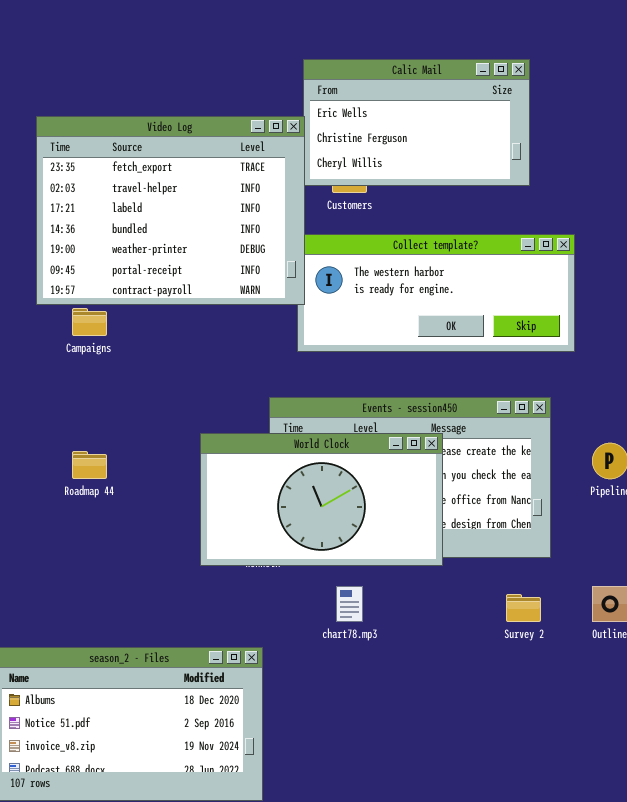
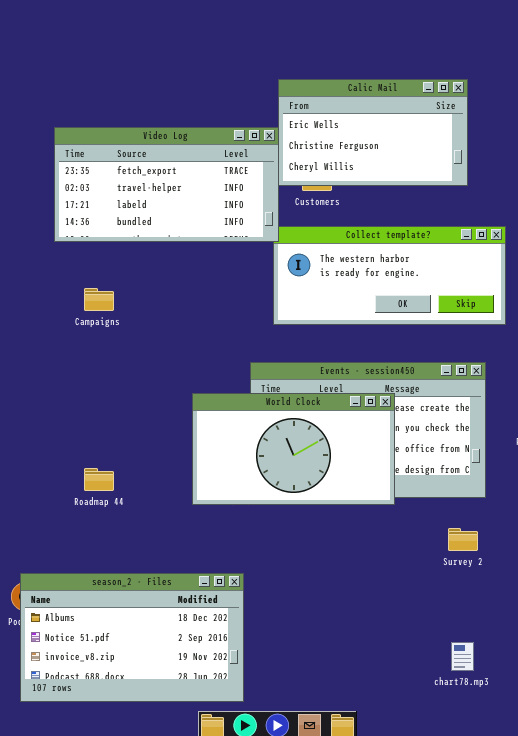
Video Log: [36,116,305,305] -> [54,127,279,242], resized
Roadmap 44: [72,451,107,479] -> [84,468,114,491], moved
chart78.mp3: [336,586,363,622] -> [451,642,474,671], moved

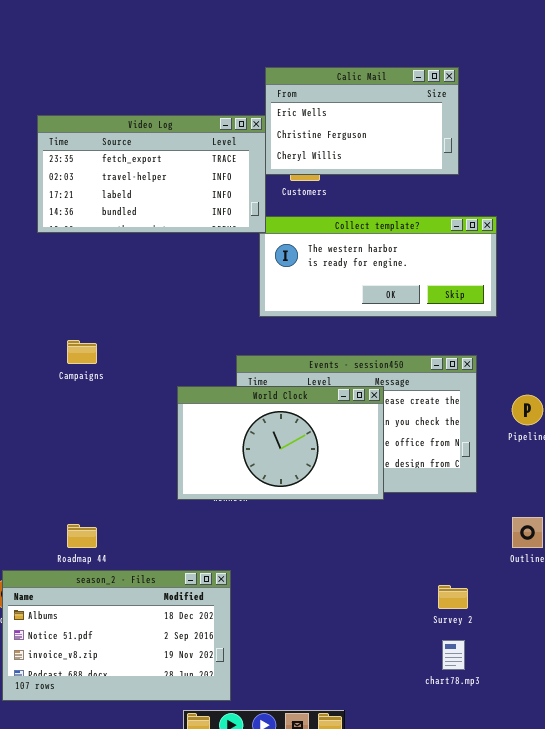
Campaigns: [84,288,114,311] -> [67,340,97,364], moved
Roadmap 44: [84,468,114,491] -> [67,524,97,548], moved
Survey 2: [448,528,478,551] -> [438,585,468,609], moved

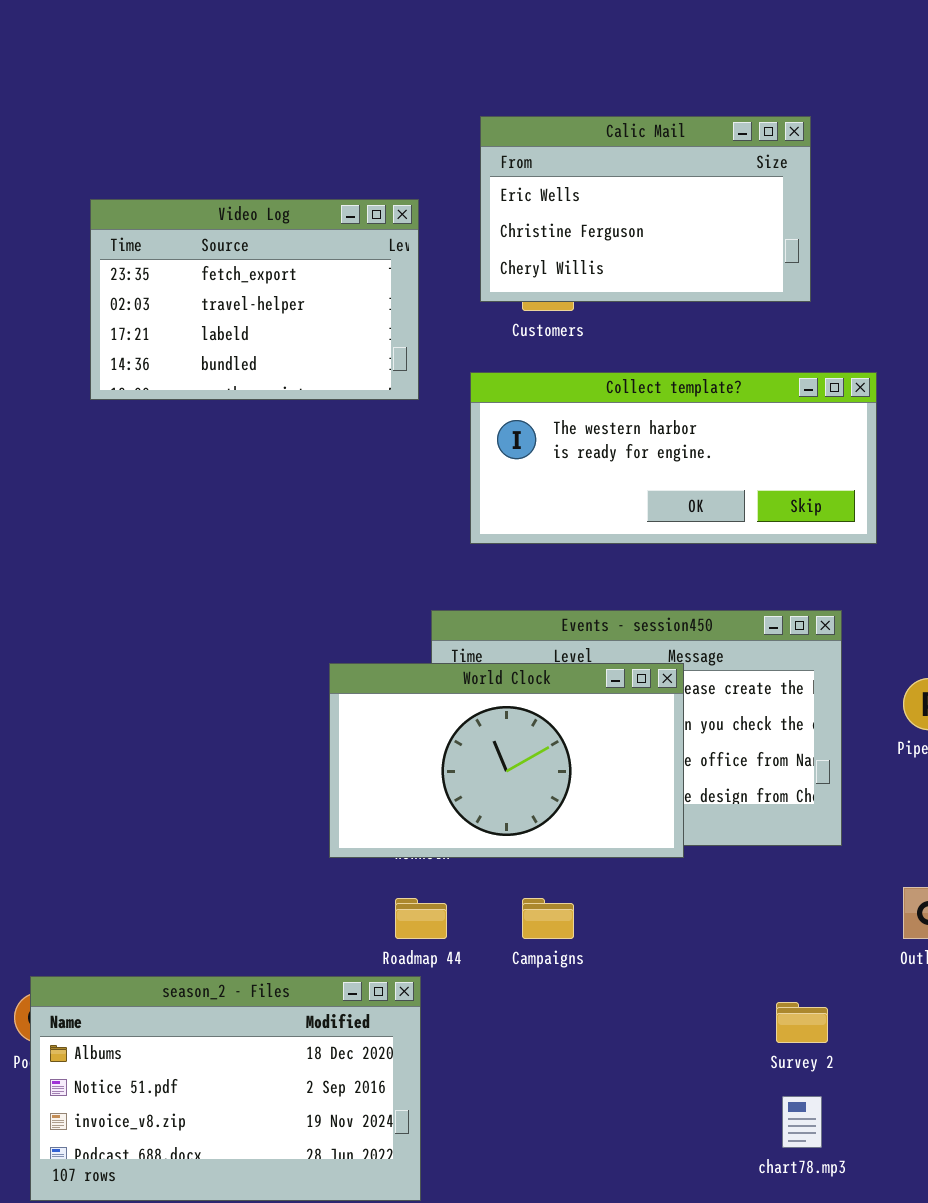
Video Log: [37,115,266,233] -> [90,199,419,400], resized
Campaigns: [67,340,97,364] -> [522,898,574,939], moved
Roadmap 44: [67,524,97,548] -> [395,898,447,939], moved

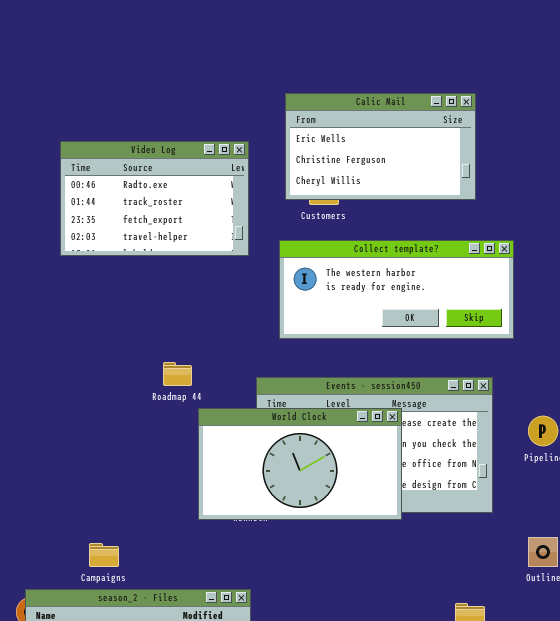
Video Log: [90,199,419,400] -> [60,141,249,256], scrolled up 2 rows
Roadmap 44: [395,898,447,939] -> [163,362,192,386], moved
Campaigns: [522,898,574,939] -> [89,543,119,567], moved

